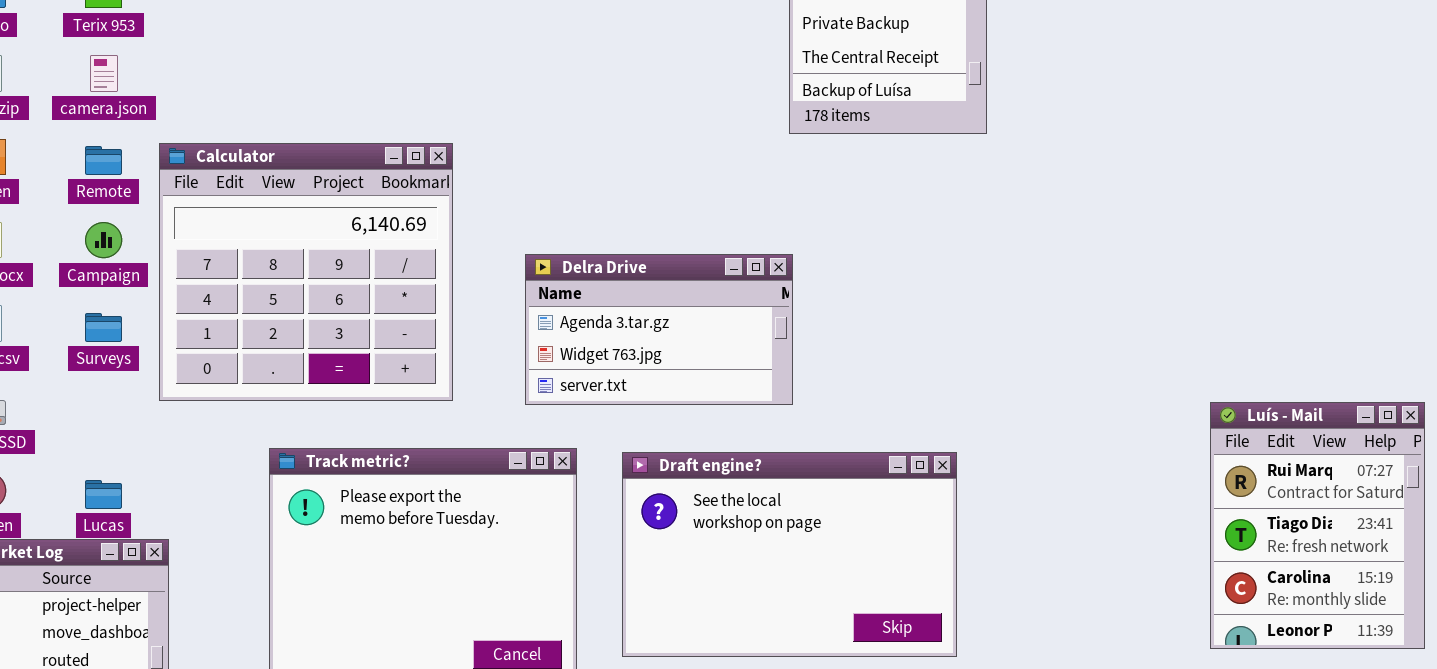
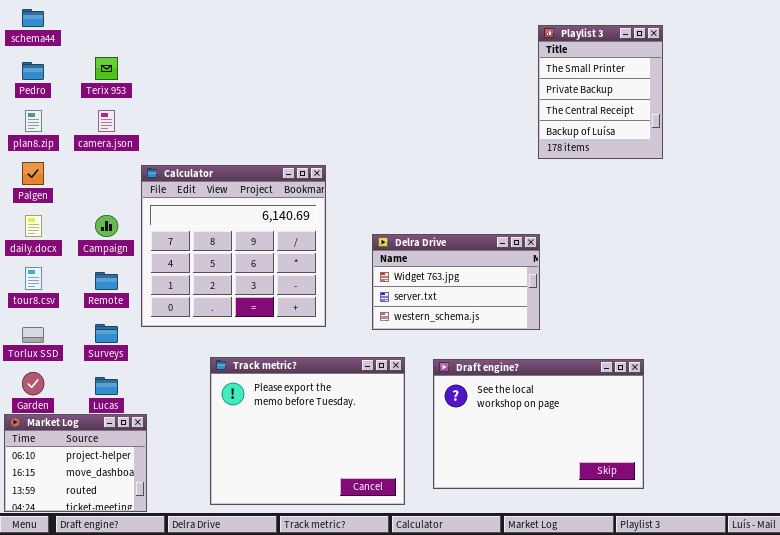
Remote: [85,146,122,175] -> [95,272,118,290], moved
Delra Drive: [525,254,793,405] -> [372,234,540,330], scrolled down 1 row
Surveys: [85,313,122,342] -> [95,324,118,343], moved

